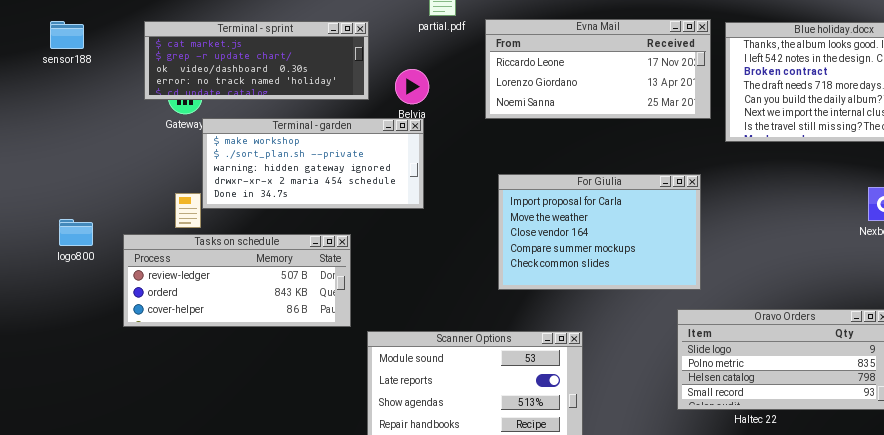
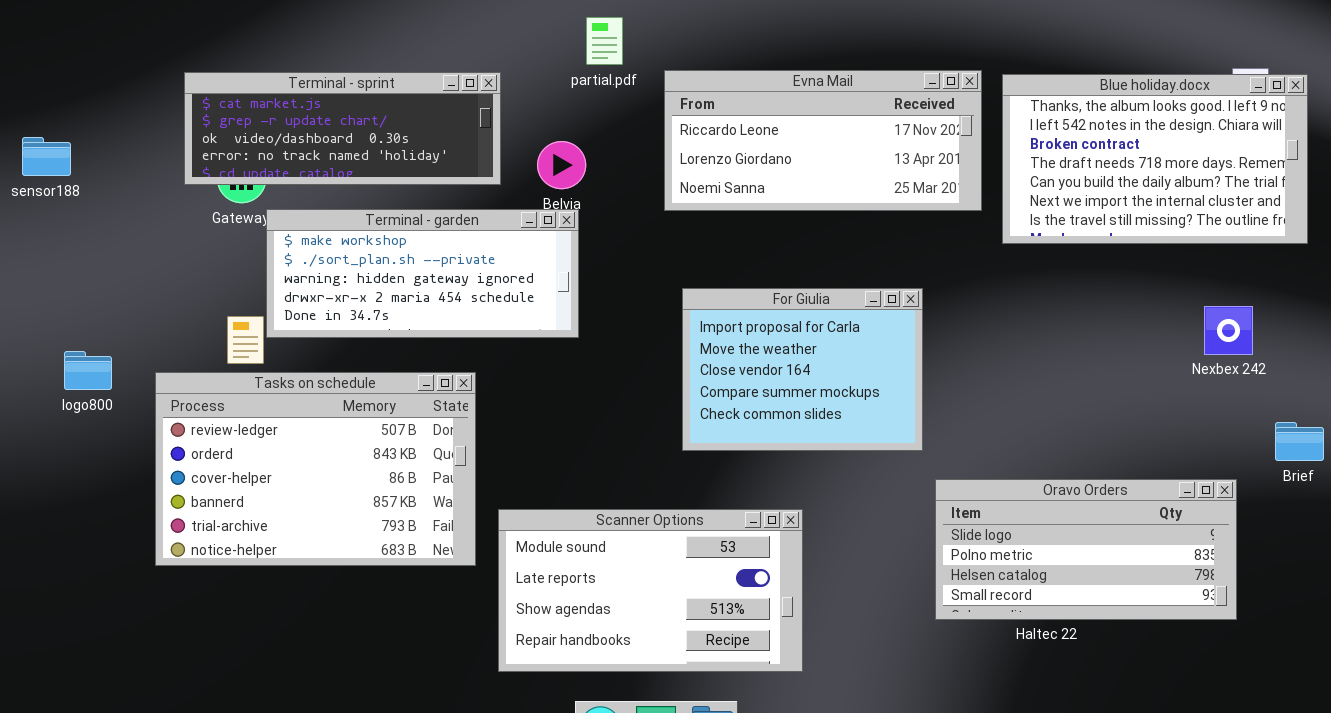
sensor188: [50,21,84,49] -> [22,137,71,176], moved
For Giulia: [498,174,701,290] -> [682,288,923,451], resized
Tasks on schedule: [123,234,351,327] -> [155,372,476,566], resized

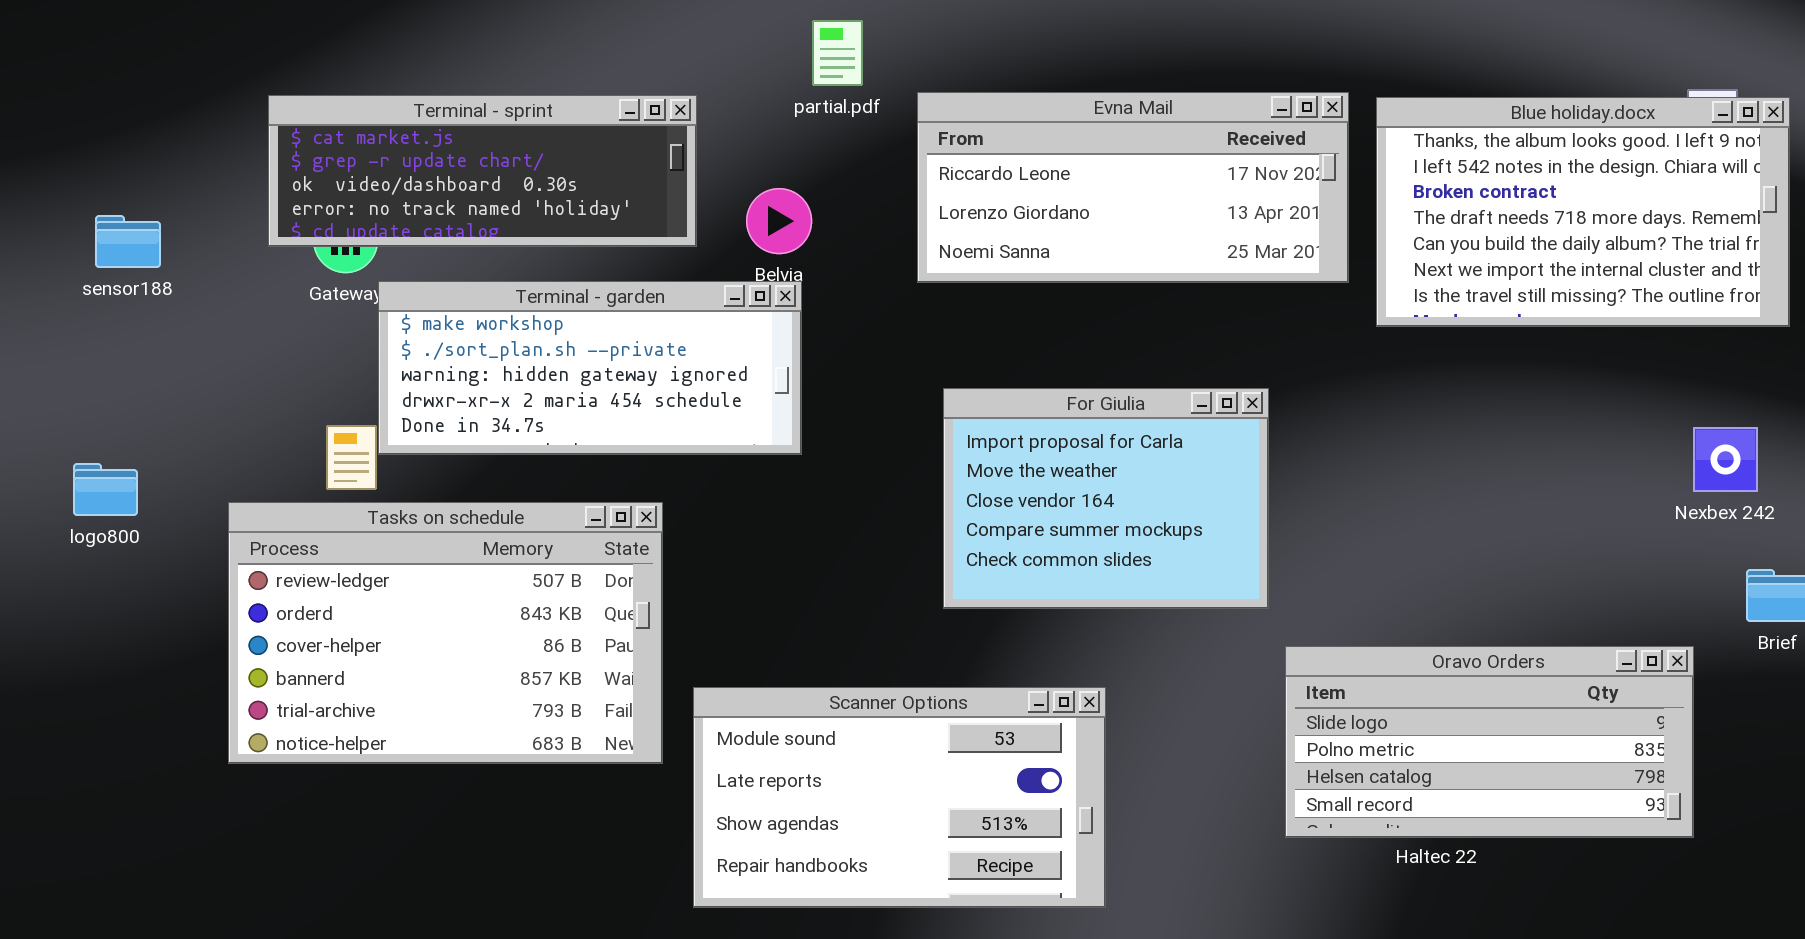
sensor188: [22,137,71,176] -> [95,215,161,268], moved
Nexbex 242: [1204,306,1253,355] -> [1693,427,1758,492], moved
logo800: [64,351,112,390] -> [73,463,138,516], moved

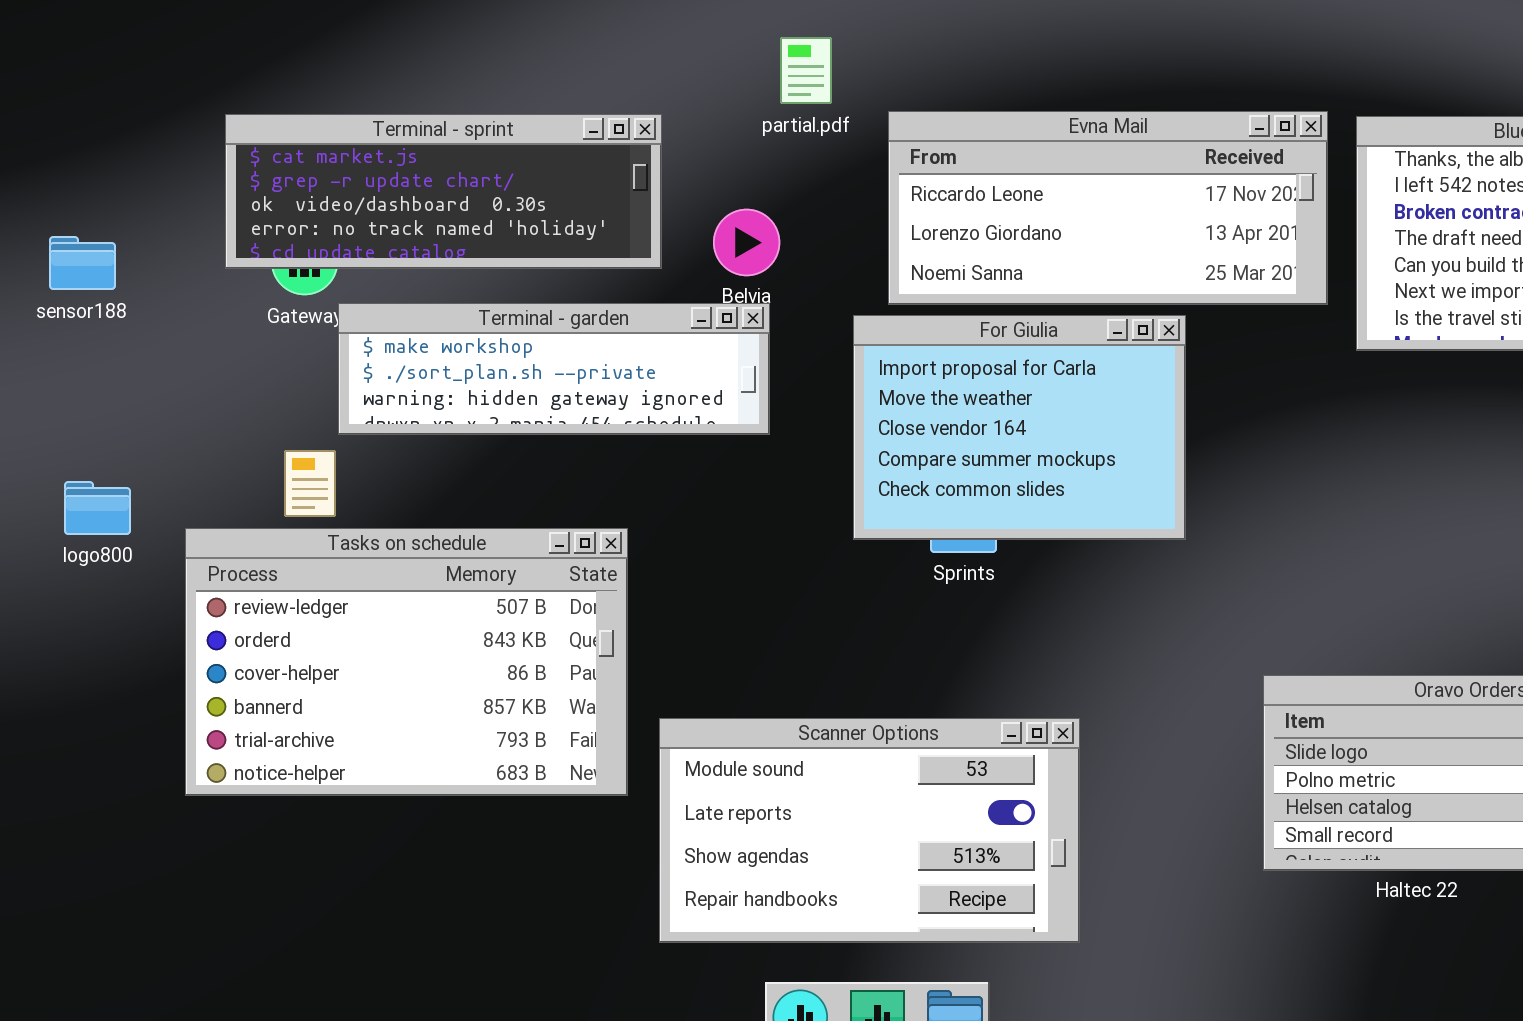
Terminal - garden: [378,281,802,455] -> [338,303,770,435], resized
For Giulia: [943,388,1269,609] -> [853,315,1186,540], moved
logo800: [73,463,138,516] -> [64,481,131,535], moved

